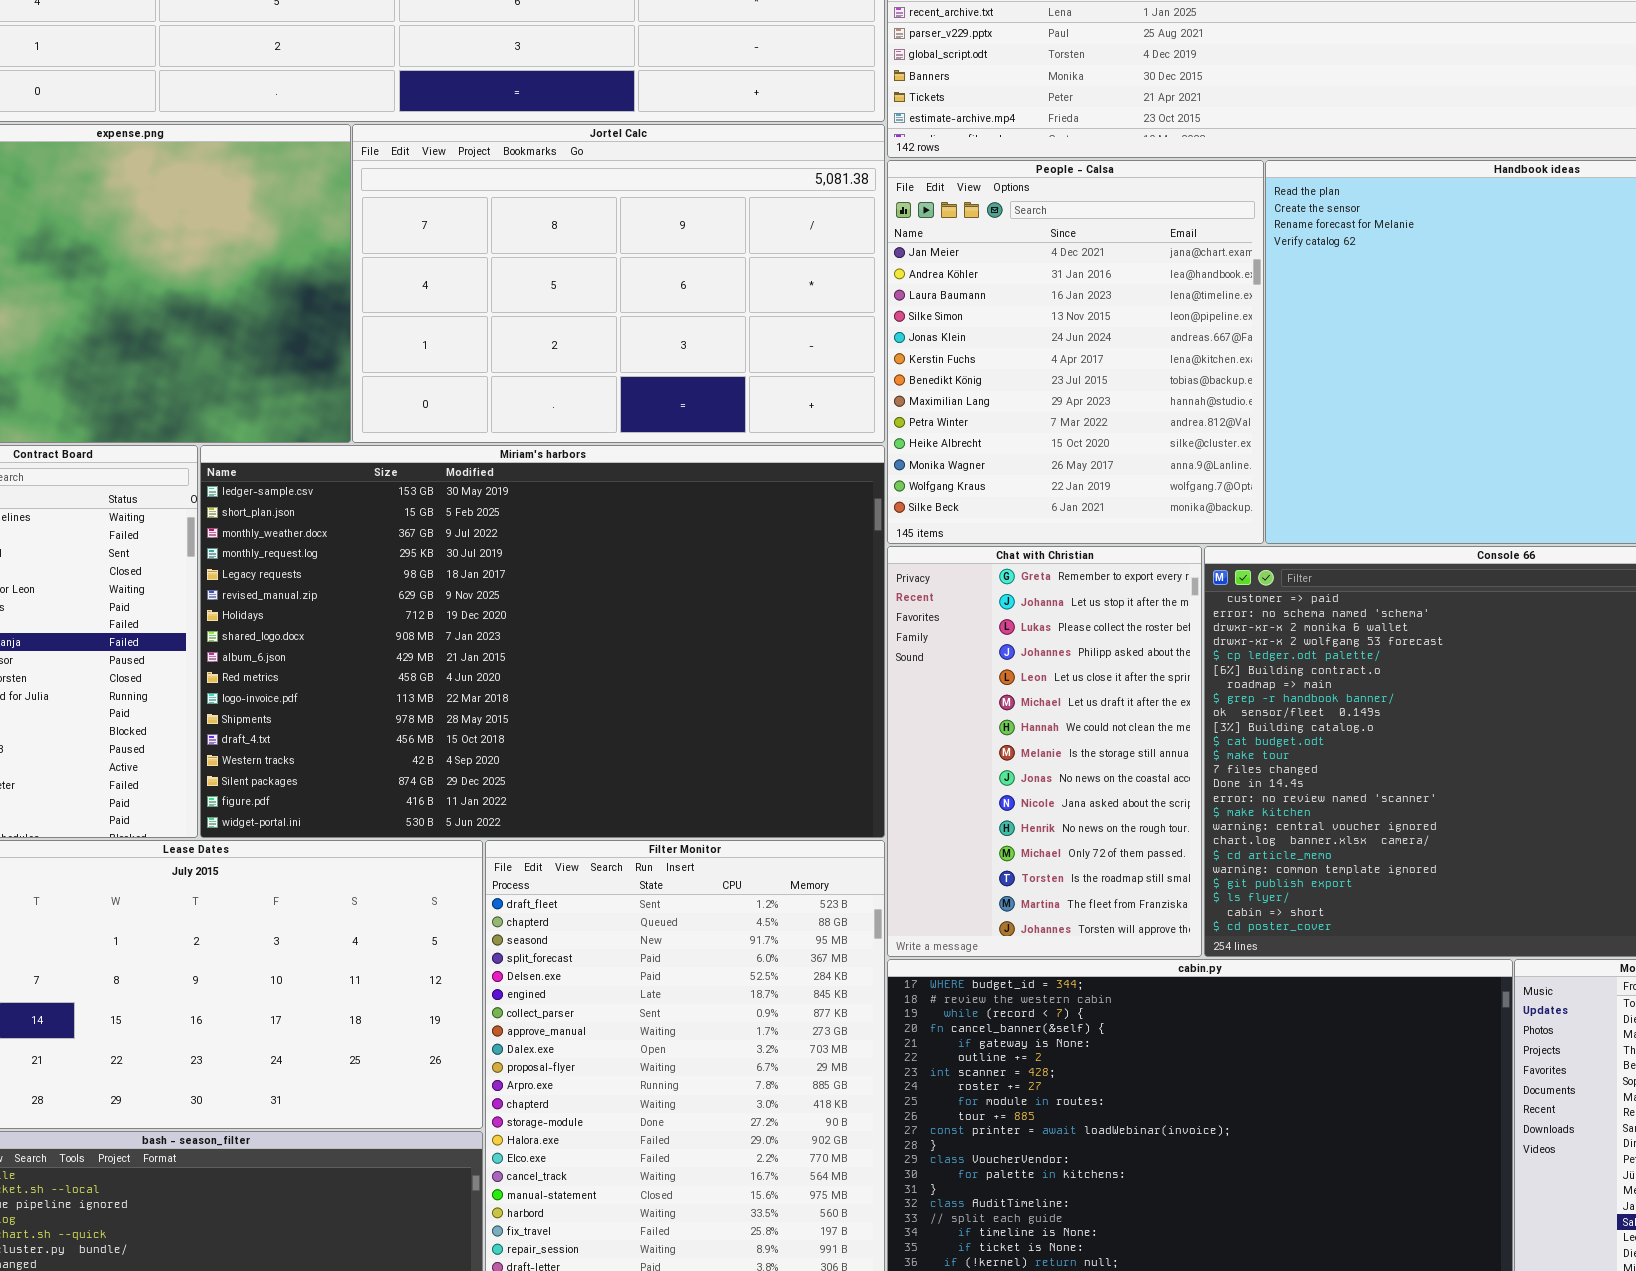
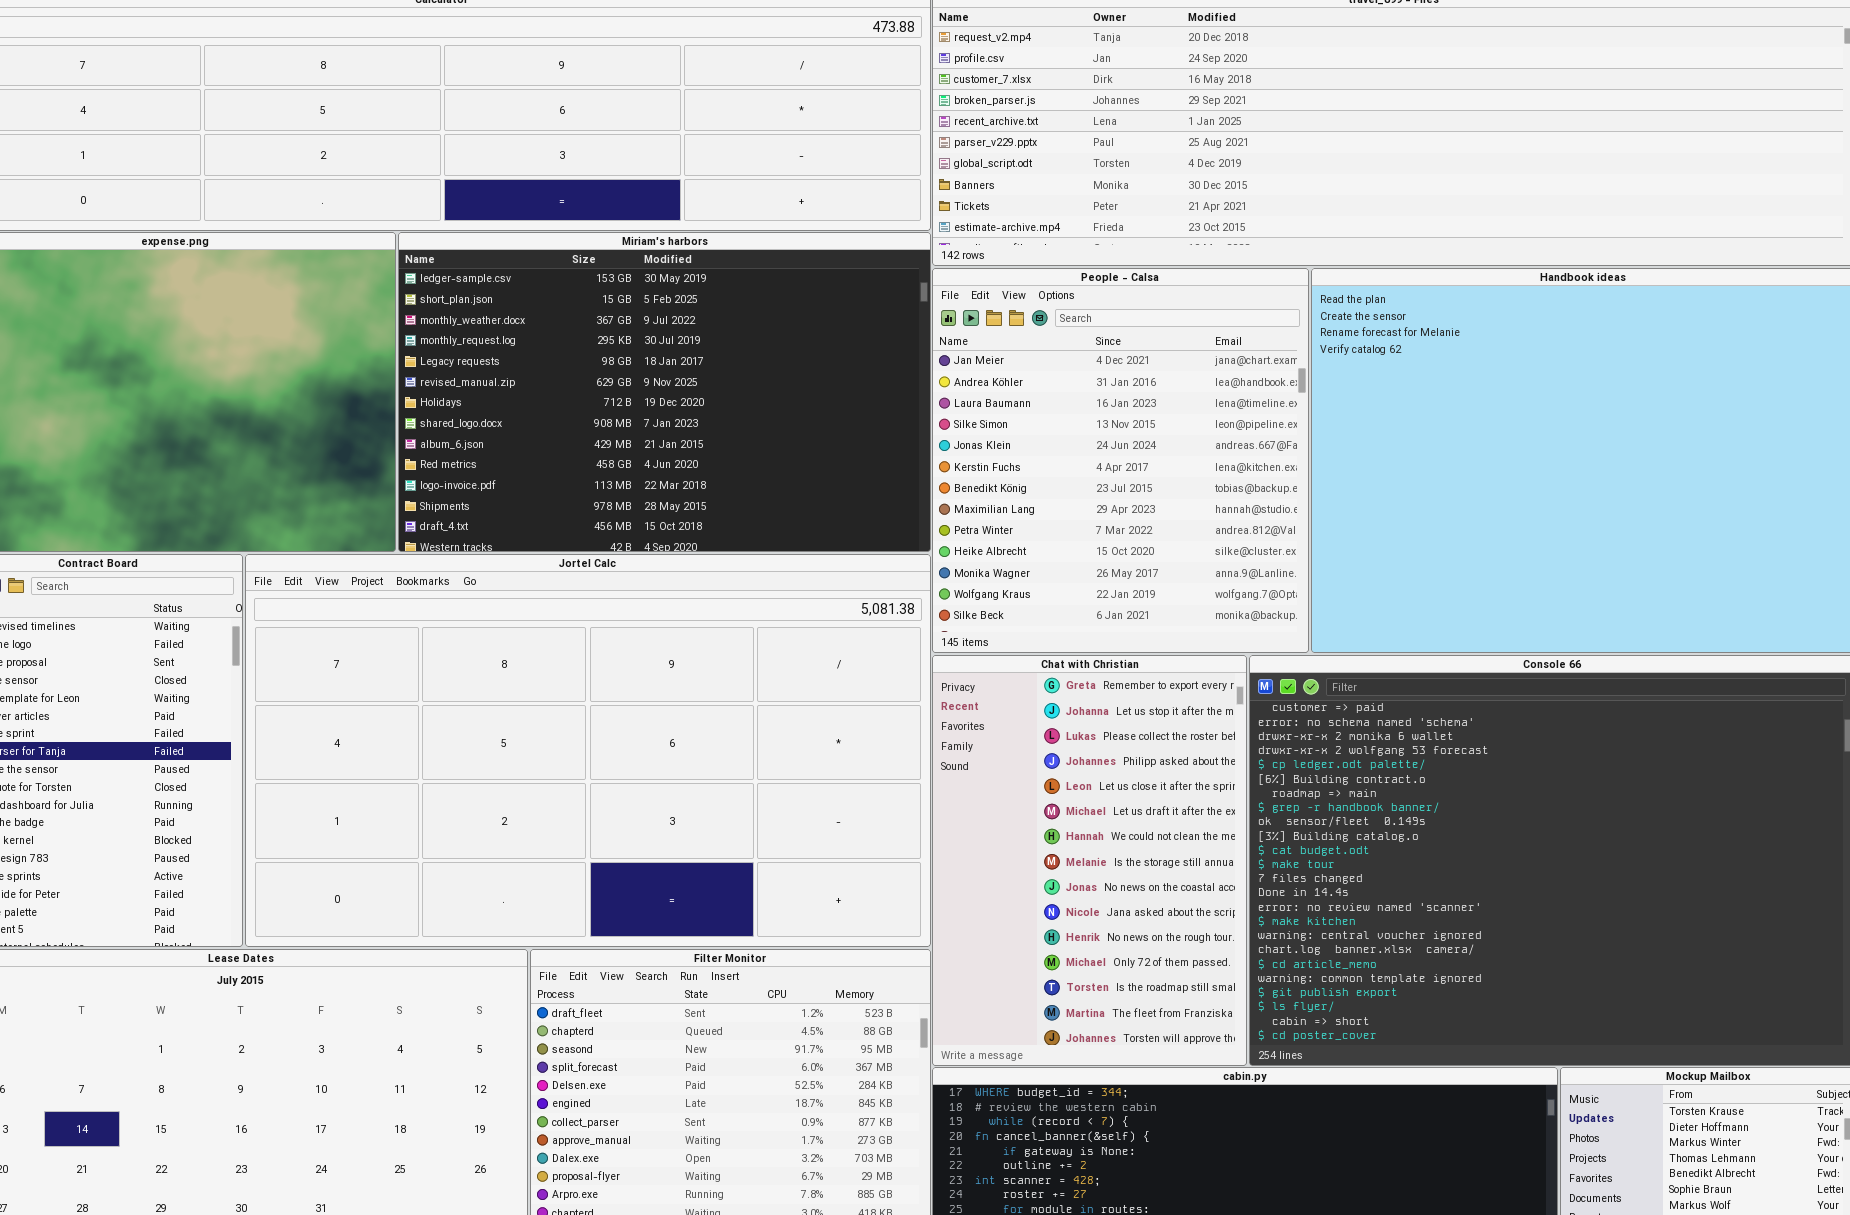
Jortel Calc: [352,124,885,443] -> [245,554,931,947], moved, resized
Miriam's harbors: [200,445,885,838] -> [398,232,931,552], moved, resized

